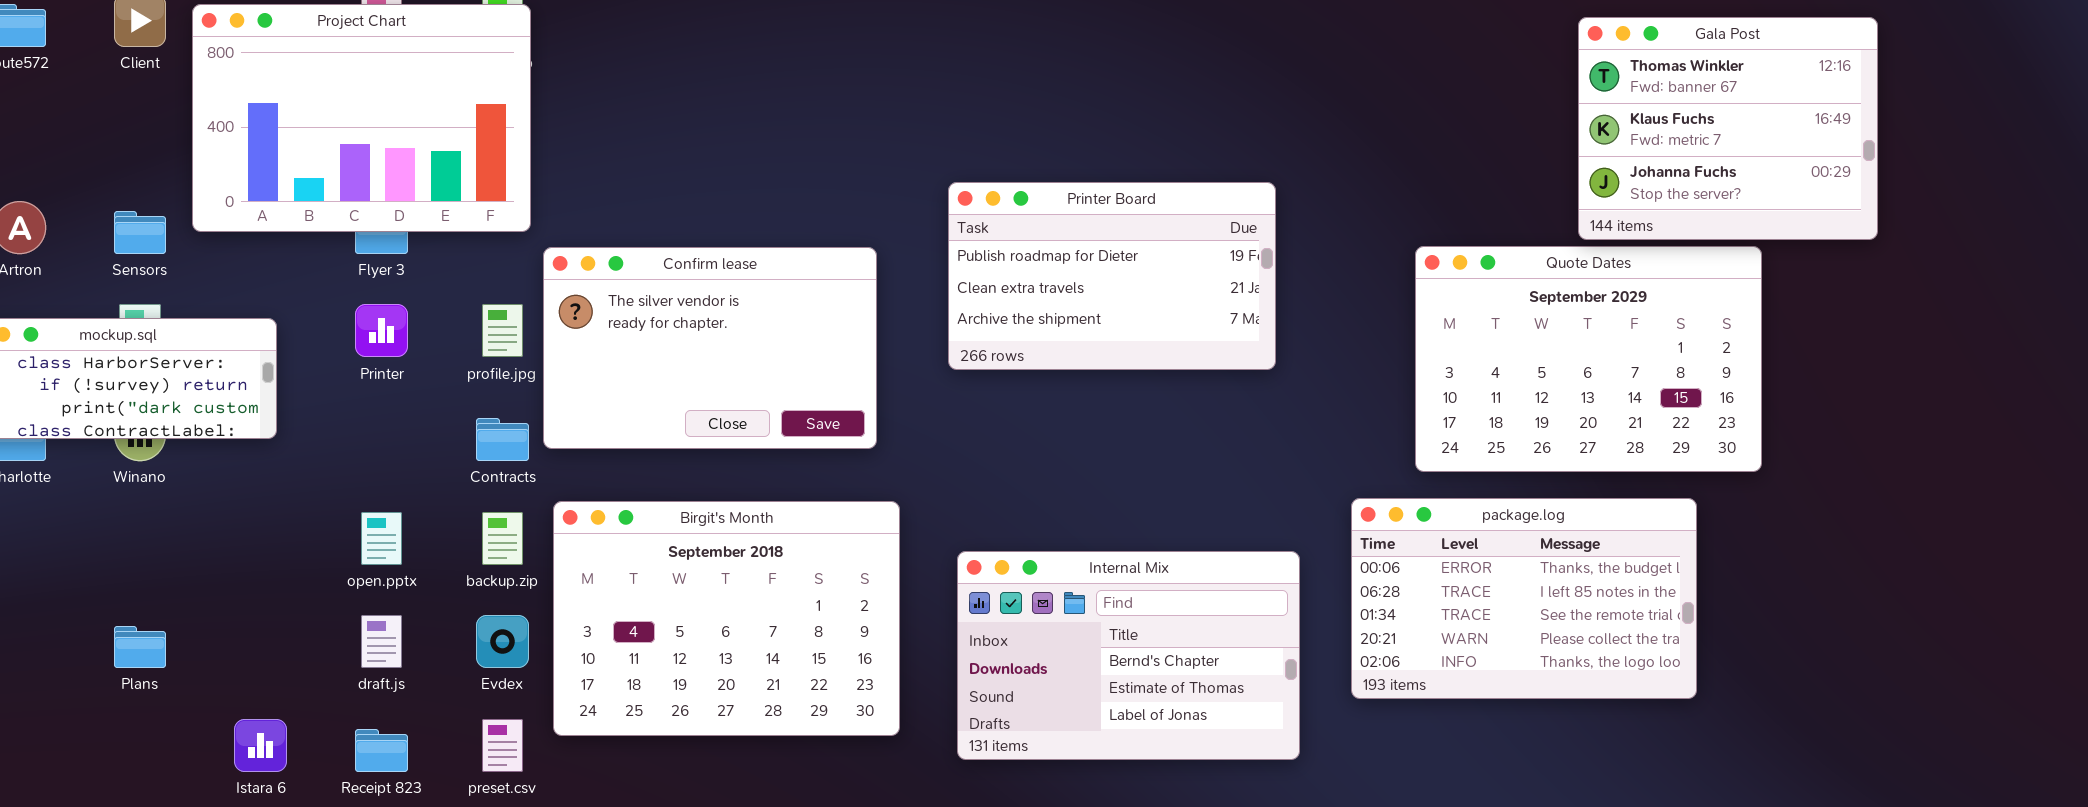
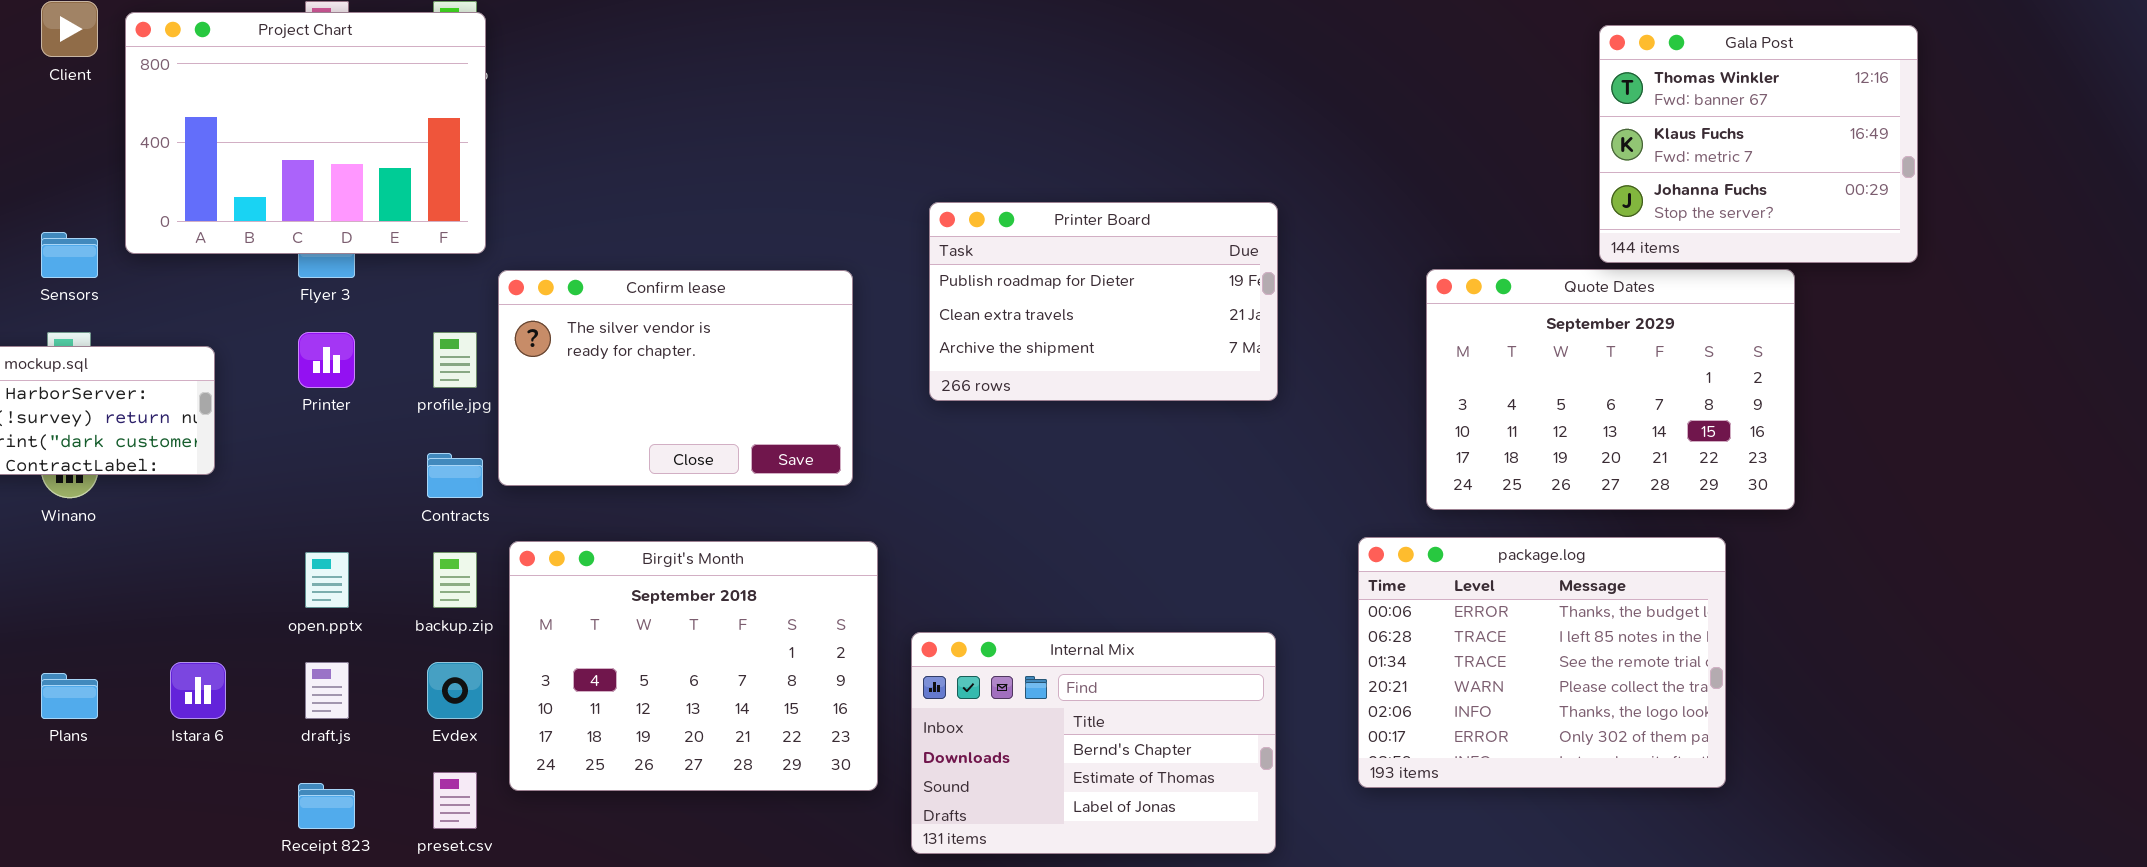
package.log: [1351,498,1697,699] -> [1358,537,1726,788], resized
Internal Mix: [957,551,1300,760] -> [911,632,1276,854], moved
Istara 6: [234,719,287,772] -> [170,662,226,719], moved

